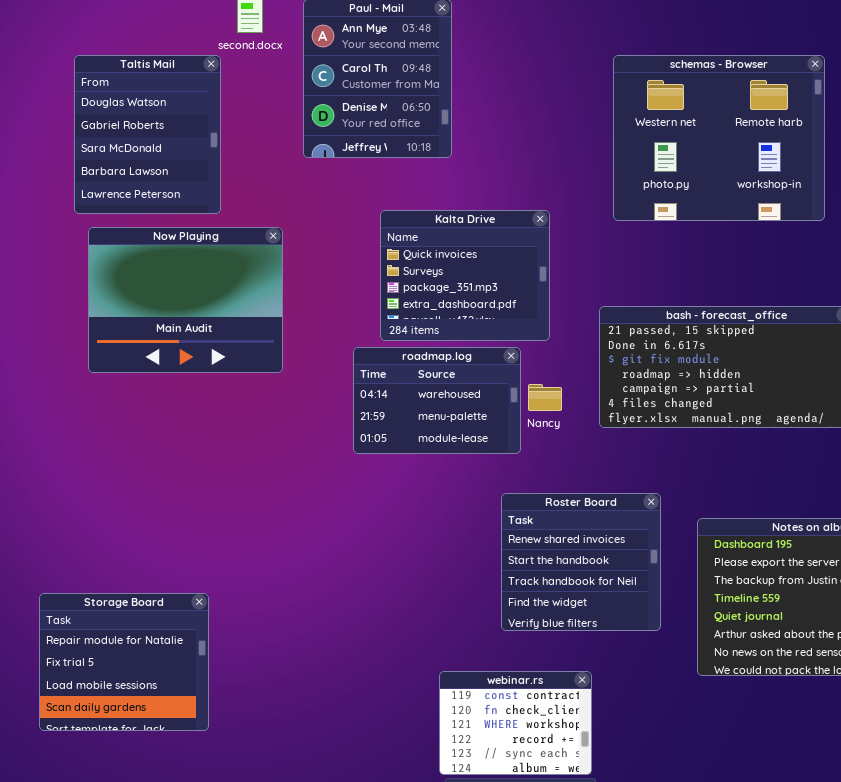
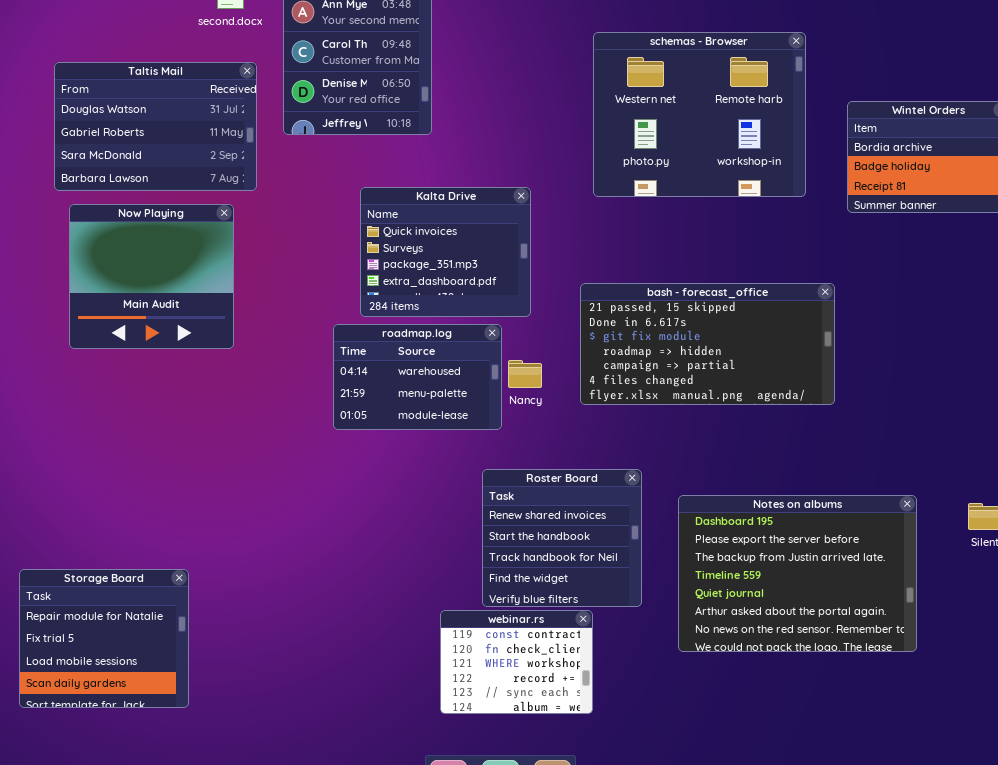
Taltis Mail: [74,55,221,214] -> [54,62,257,191], resized
Now Playing: [88,227,283,373] -> [69,204,234,349], resized
webinar.rs: [439,671,592,775] -> [440,610,593,714], moved

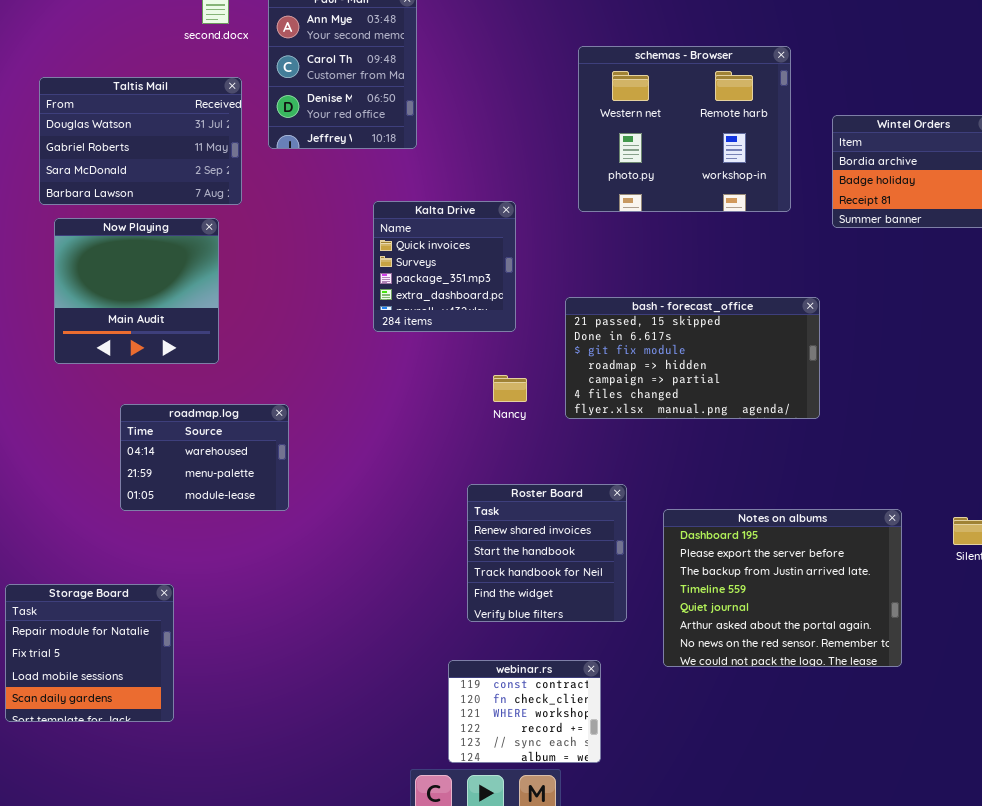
Kalta Drive: [360,187,531,317] -> [373,201,516,332], resized
roadmap.log: [333,324,502,430] -> [120,404,289,511], moved
webinar.rs: [440,610,593,714] -> [448,660,601,763], moved

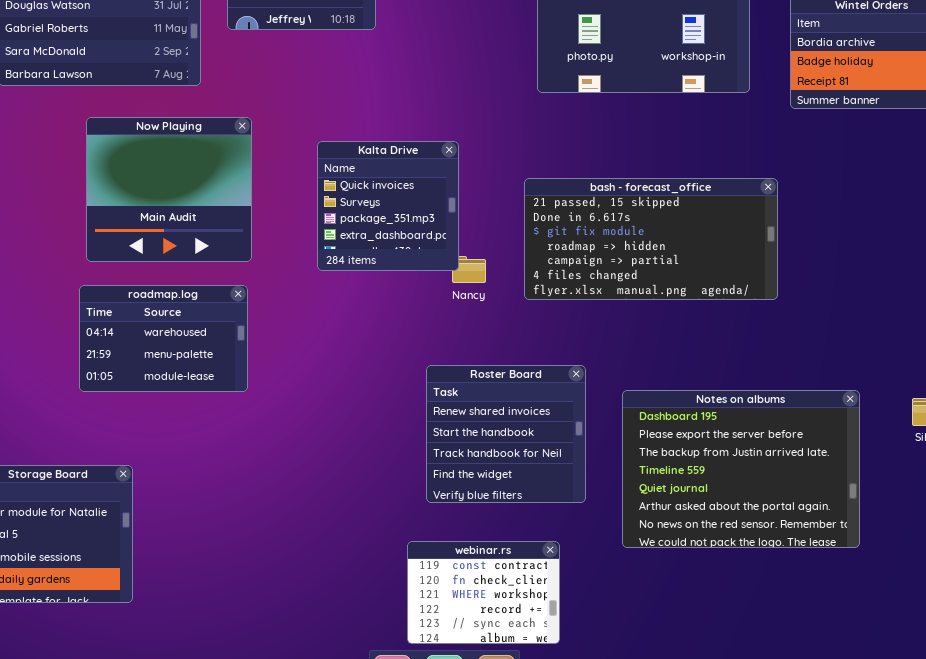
Kalta Drive: [373,201,516,332] -> [317,141,459,271], moved
Now Playing: [54,218,219,364] -> [86,117,252,262], moved

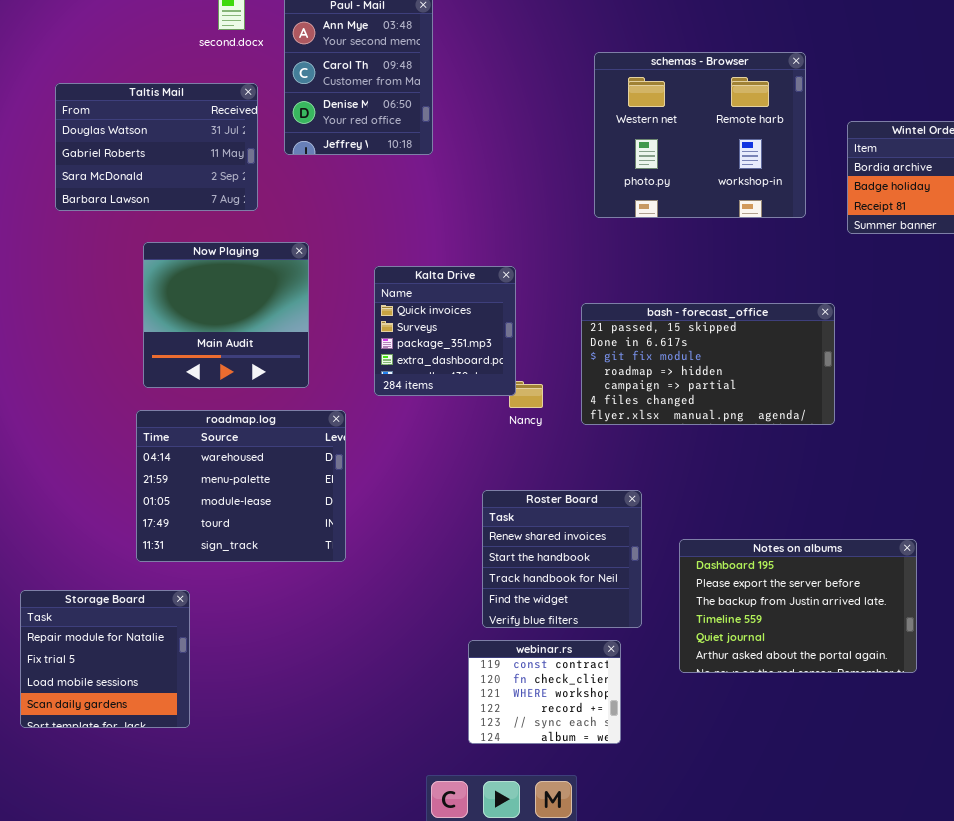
roadmap.log: [79,285,248,392] -> [136,410,346,562], resized
Notes on albums: [622,390,860,548] -> [679,539,917,673], resized
webinar.rs: [407,541,560,644] -> [468,640,621,744], moved

